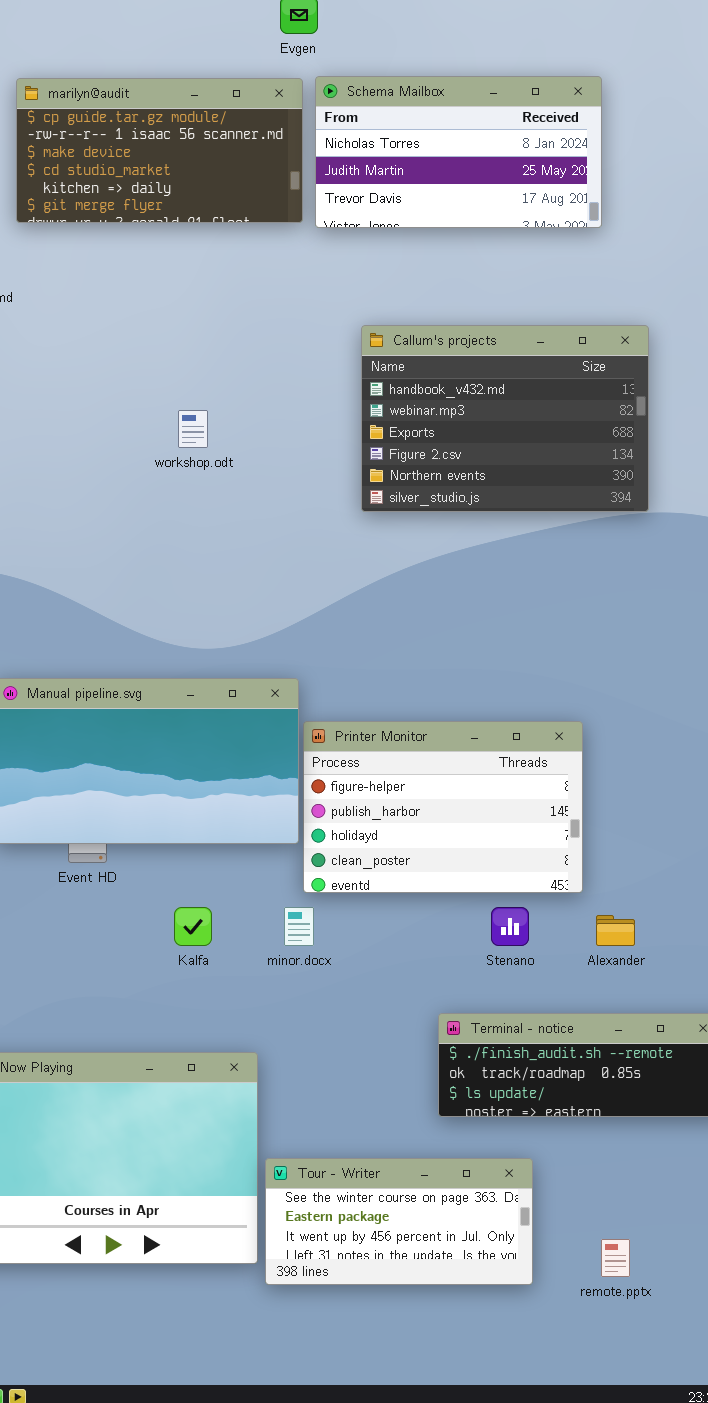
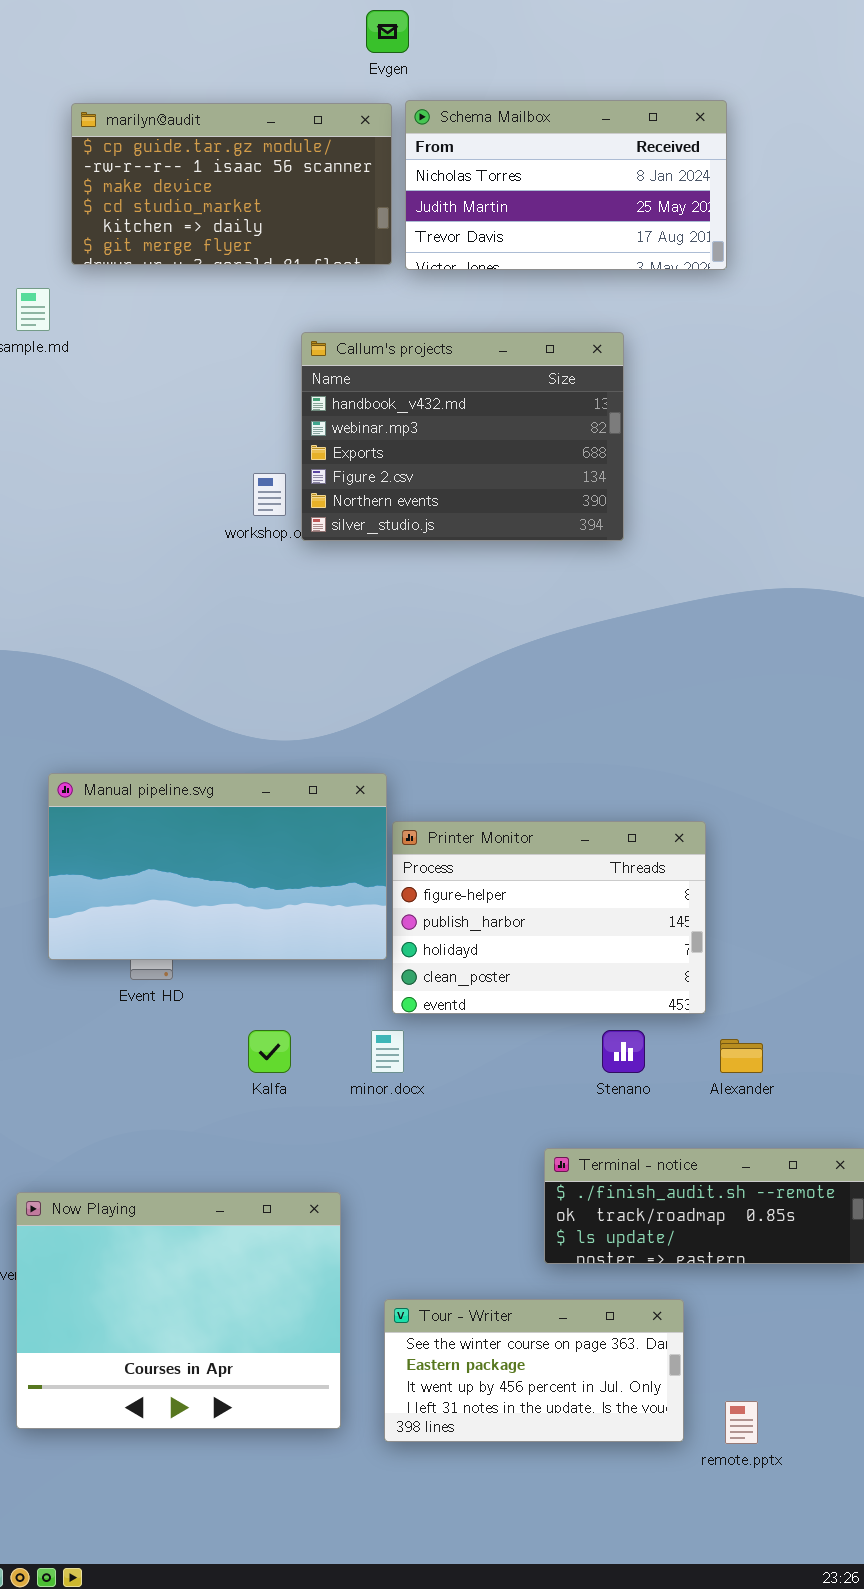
Callum's projects: [361,325,649,512] -> [301,332,624,541], moved
Tour - Writer: [265,1158,533,1285] -> [384,1299,684,1442], moved

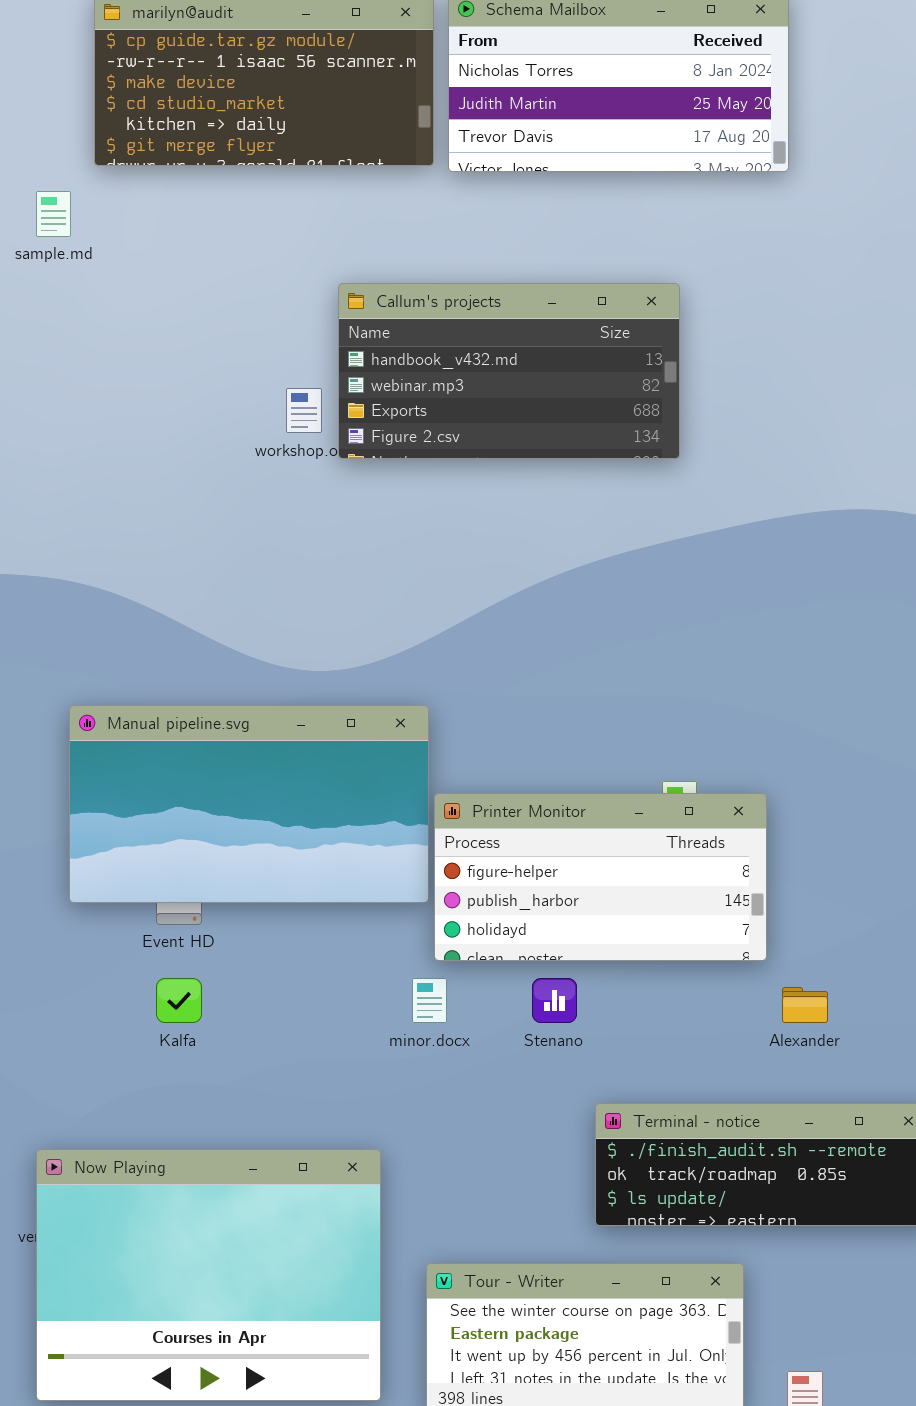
Callum's projects: [301,332,624,541] -> [338,283,680,459], resized
Printer Monitor: [392,821,706,1014] -> [434,793,767,961], resized
Kalfa: [248,1030,291,1073] -> [156,978,202,1023], moved
Stenano: [602,1030,645,1073] -> [532,978,577,1023], moved

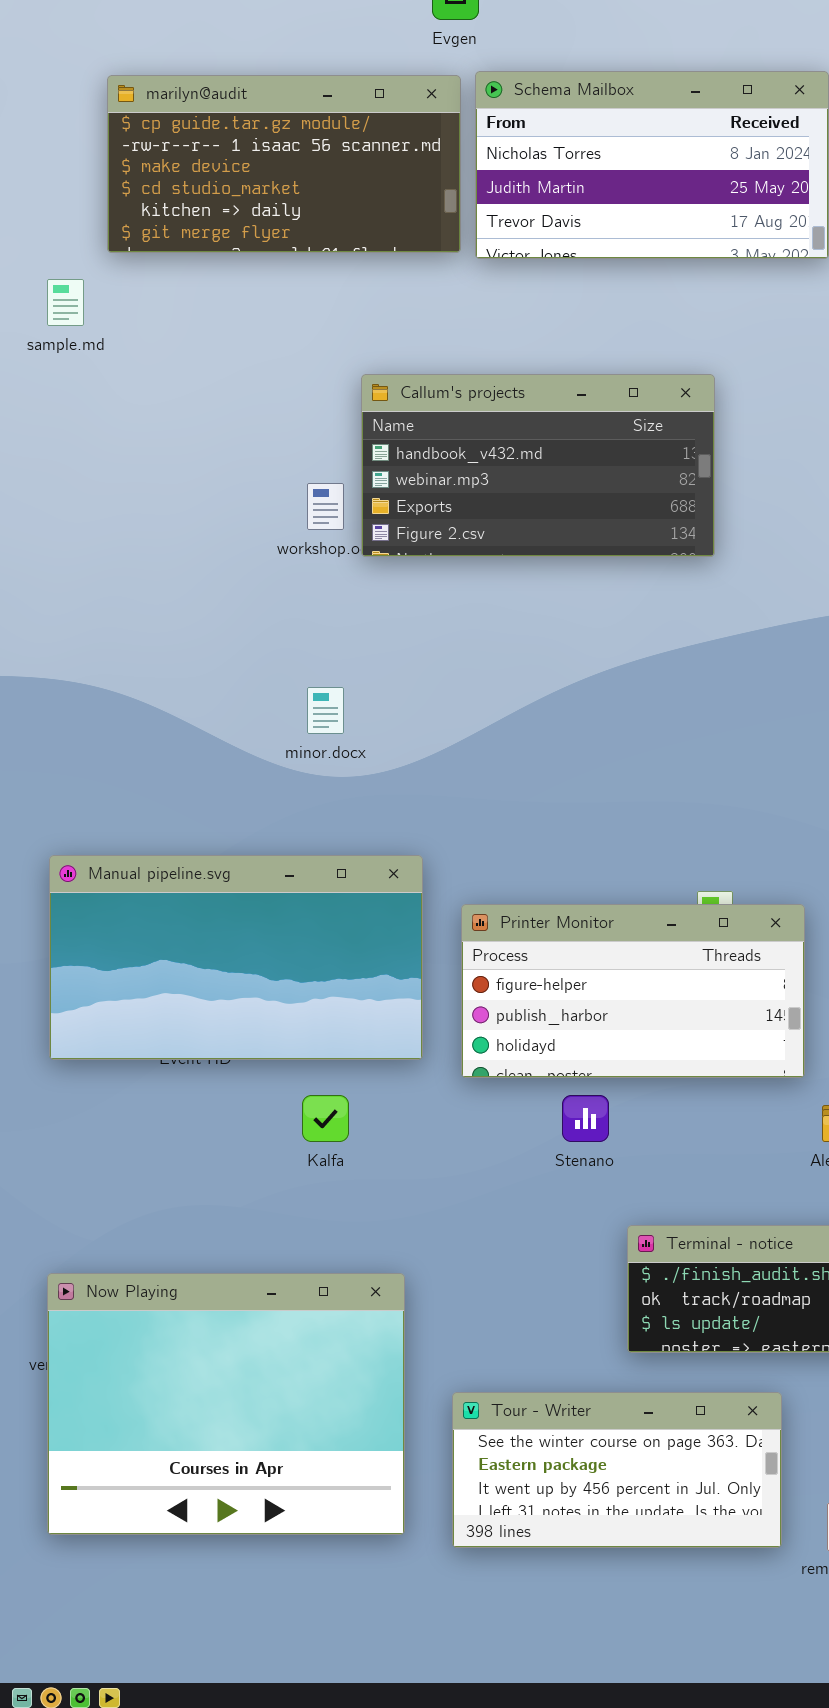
Manual pipeline.svg: [69,705,429,903] -> [49,855,423,1060], moved
Kalfa: [156,978,202,1023] -> [302,1095,349,1142], moved
minor.docx: [412,978,447,1023] -> [307,687,344,734], moved

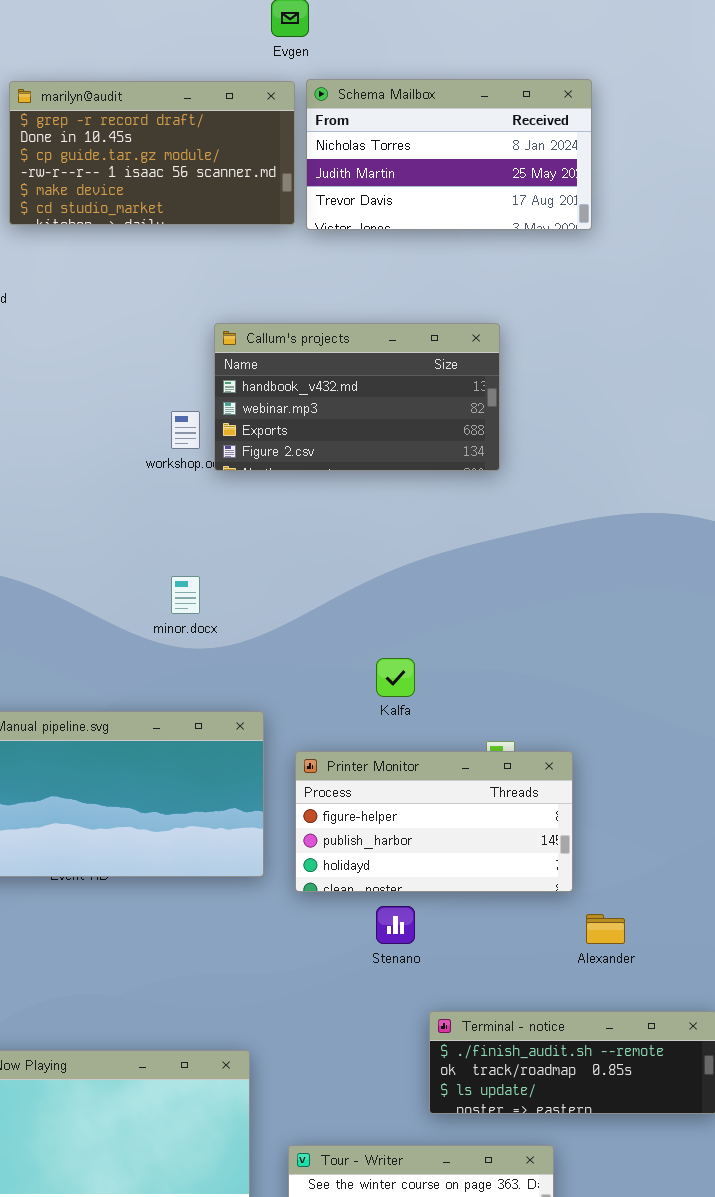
marilyn@audit: [107,75,461,253] -> [9,81,295,225], scrolled up 2 rows
Kalfa: [302,1095,349,1142] -> [376,658,415,697], moved

